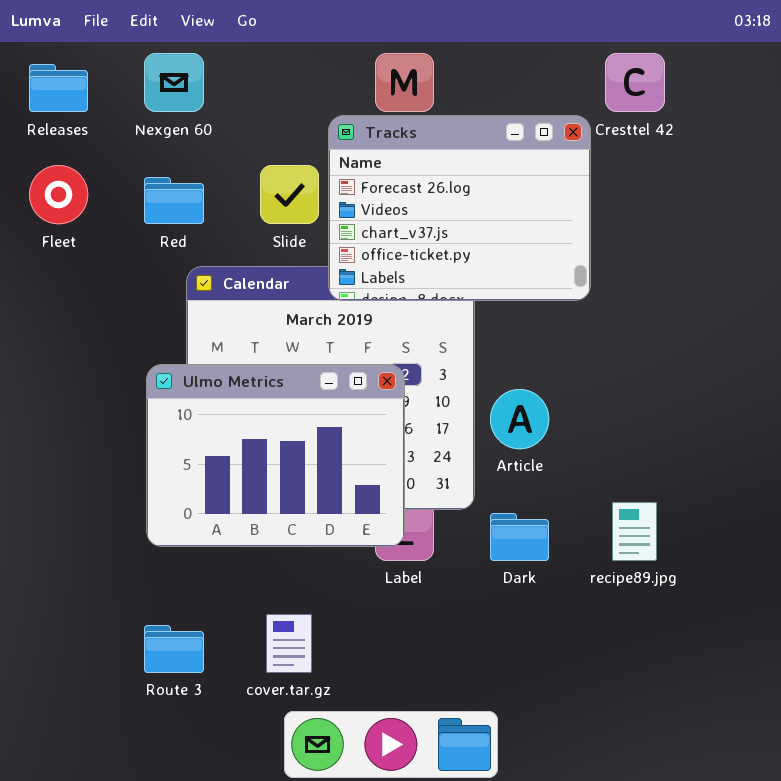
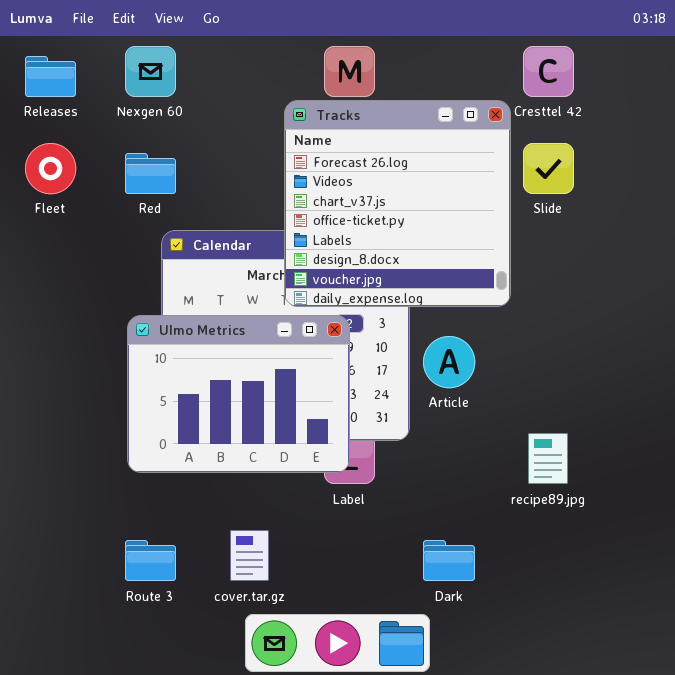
Tracks: [328,115,591,301] -> [284,100,511,307], resized
Slide: [260,165,319,224] -> [523,143,574,194], moved
Dark: [490,513,549,561] -> [423,540,475,581], moved

